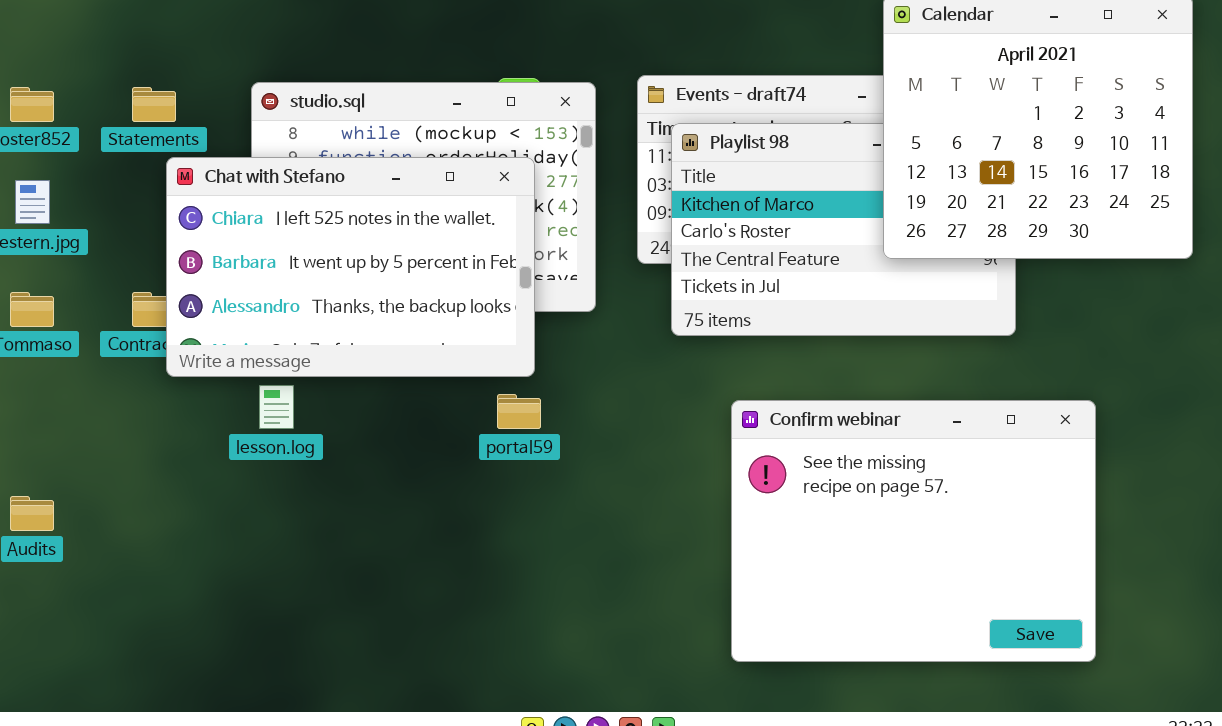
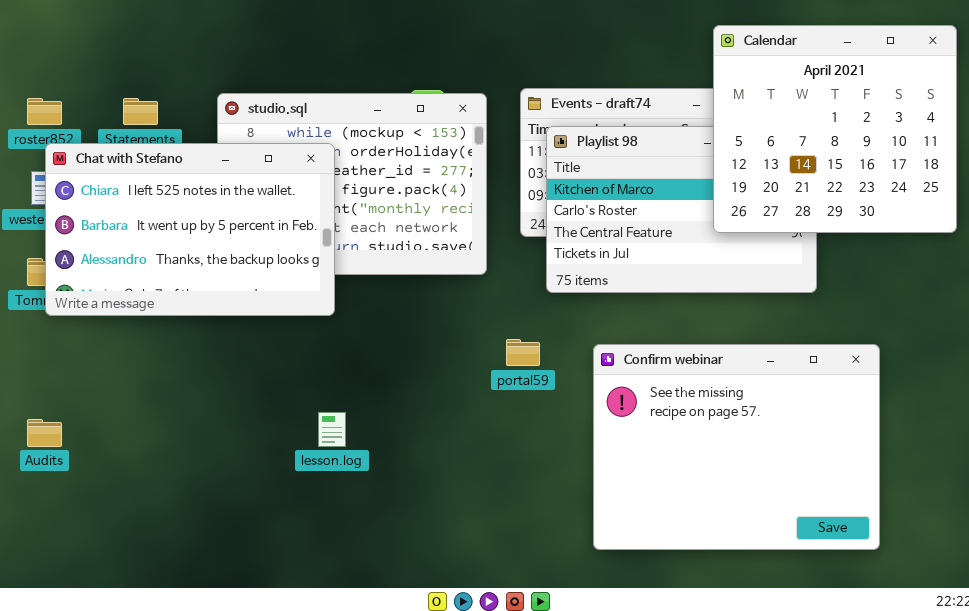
Chat with Stefano: [166,157,535,377] -> [45,143,335,316], moved
lesson.log: [259,385,294,429] -> [318,412,346,447], moved
portal59: [497,394,541,429] -> [506,339,540,366], moved

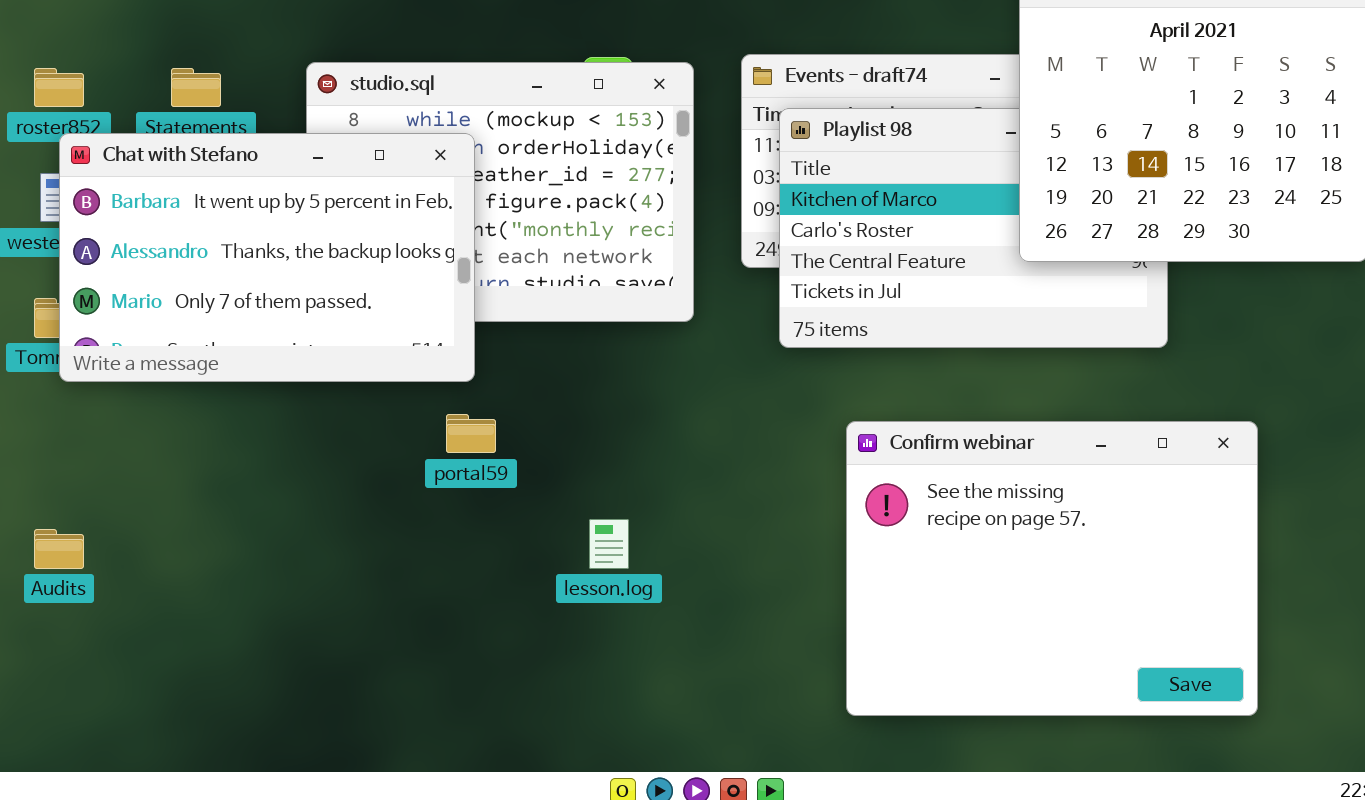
Chat with Stefano: [45,143,335,316] -> [59,133,475,382], scrolled down 1 row
portal59: [506,339,540,366] -> [446,414,496,453], moved
lesson.log: [318,412,346,447] -> [589,519,629,569], moved

